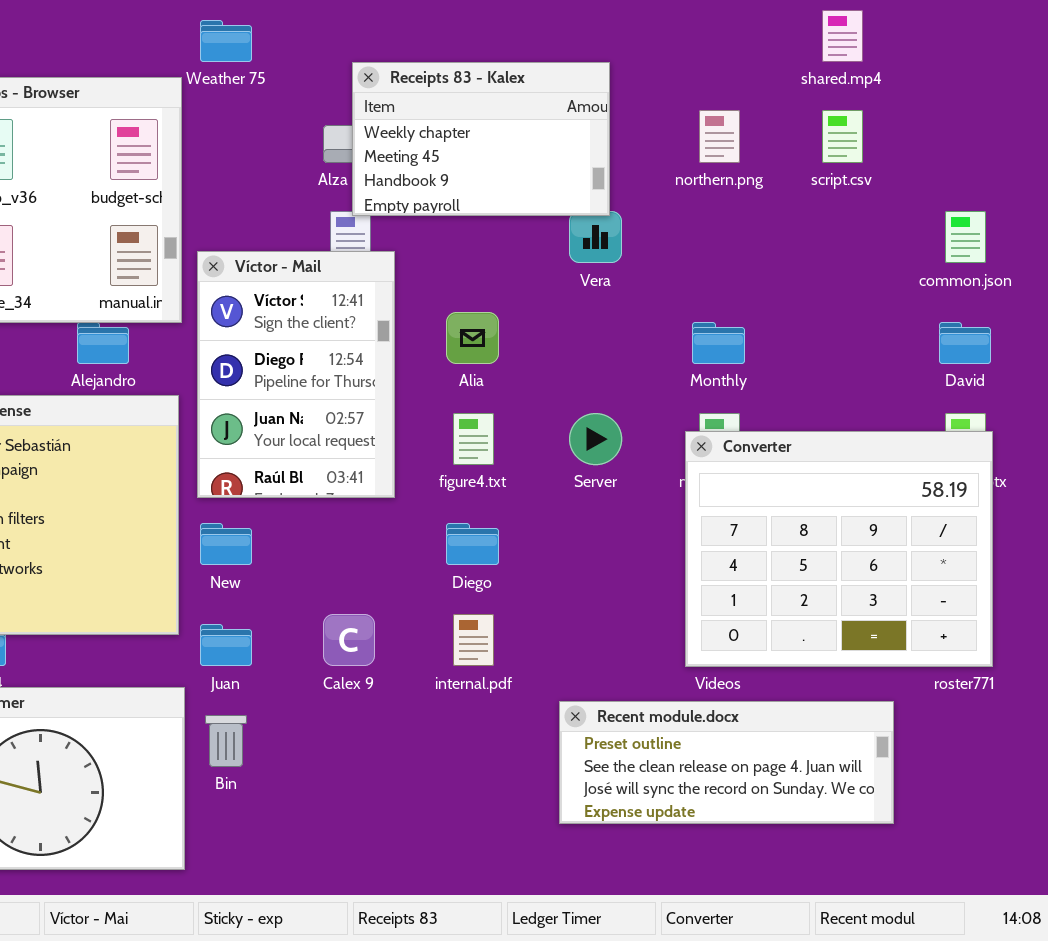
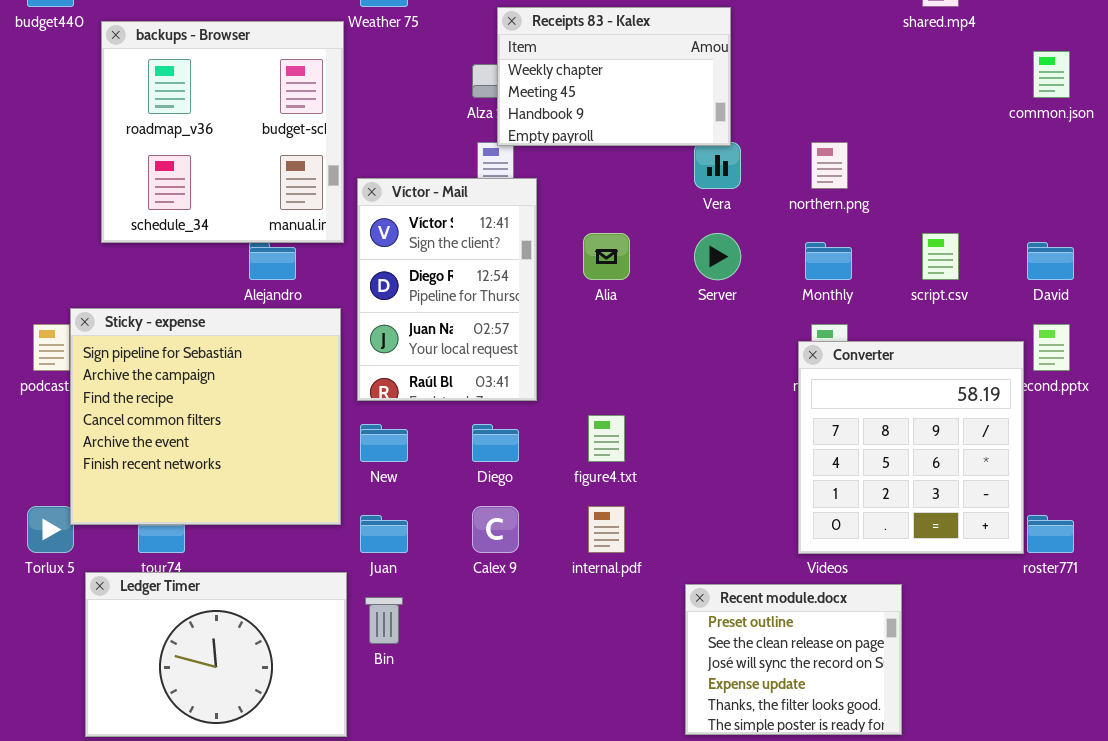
northern.png: [699,110,740,163] -> [811,142,848,189], moved
script.csv: [822,110,863,163] -> [922,233,959,280], moved
common.json: [945,211,986,263] -> [1033,51,1070,98], moved
figure4.txt: [453,413,494,465] -> [588,415,625,462], moved
Server: [569,413,622,465] -> [694,233,741,280], moved
Converter: [685,431,993,667] -> [798,341,1024,554], resized
Diego: [446,523,499,565] -> [472,424,519,462], moved
Recent module.docx: [559,701,894,824] -> [685,584,902,735], resized

